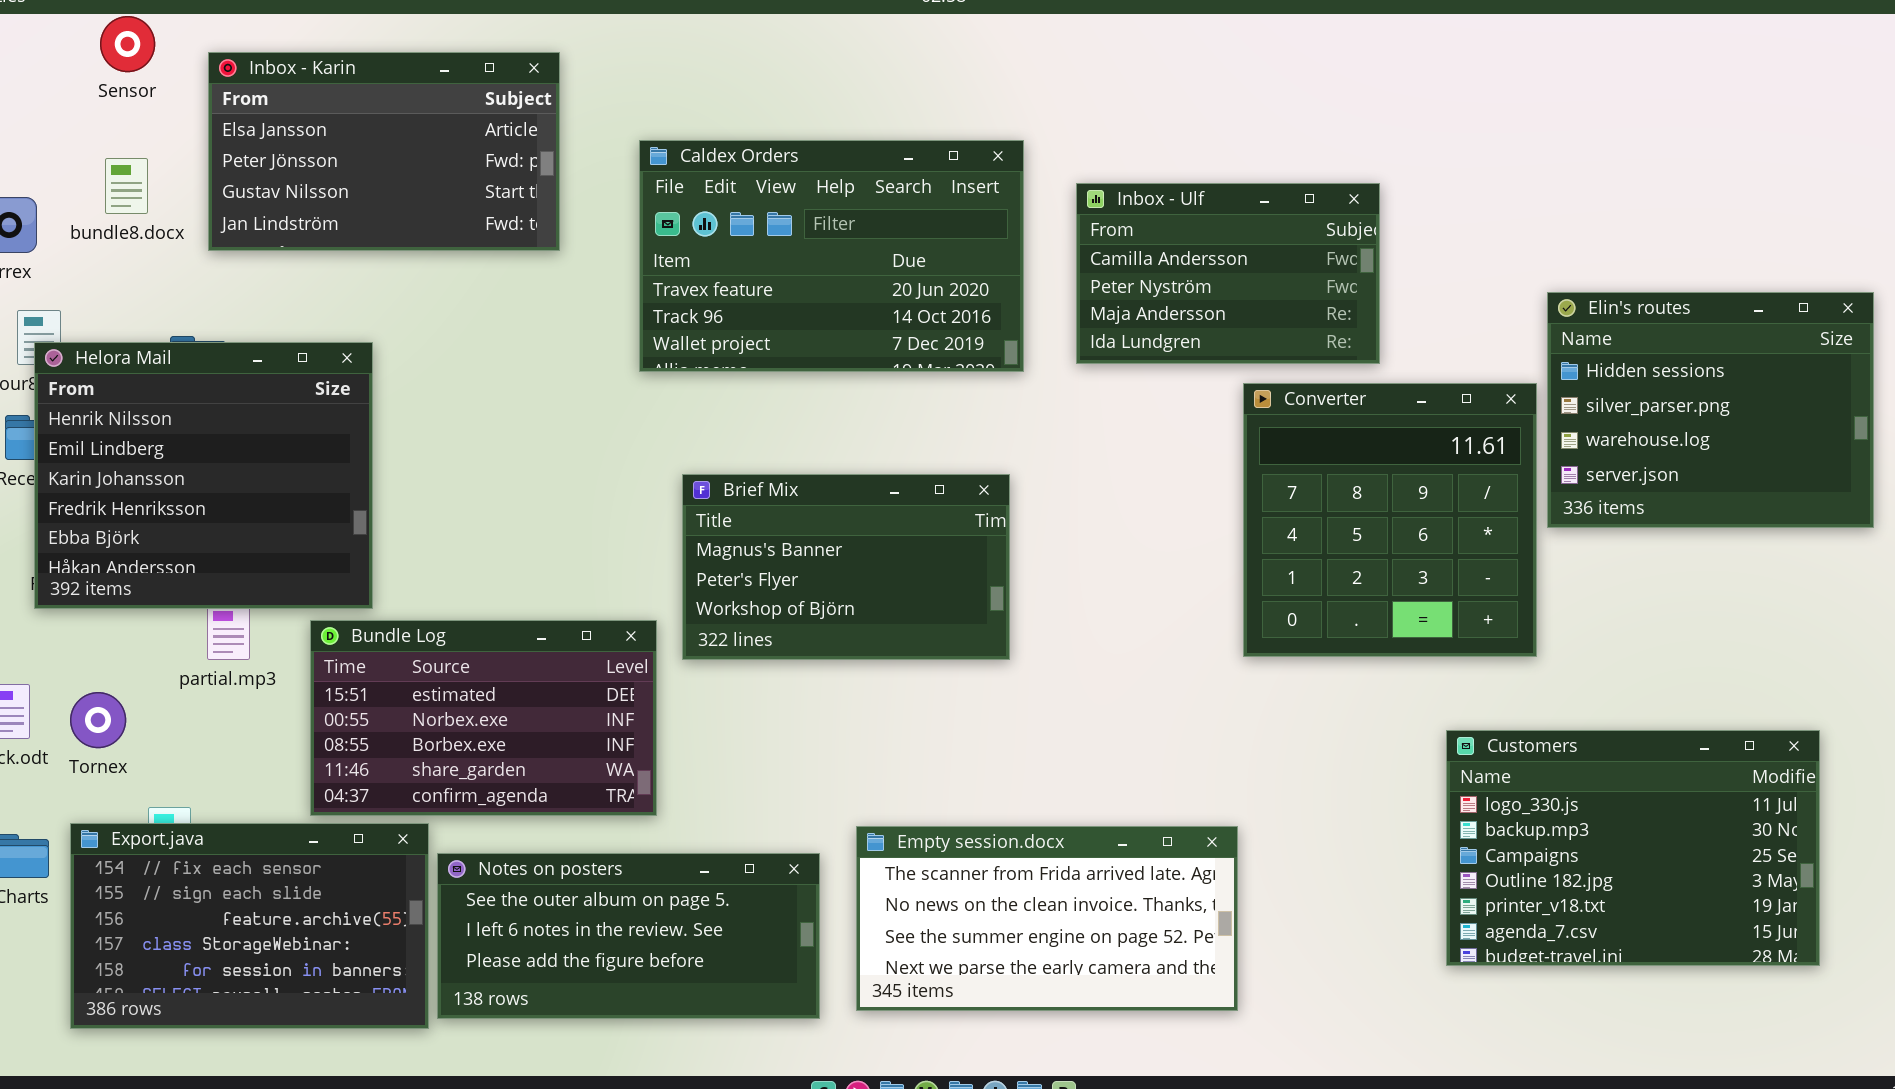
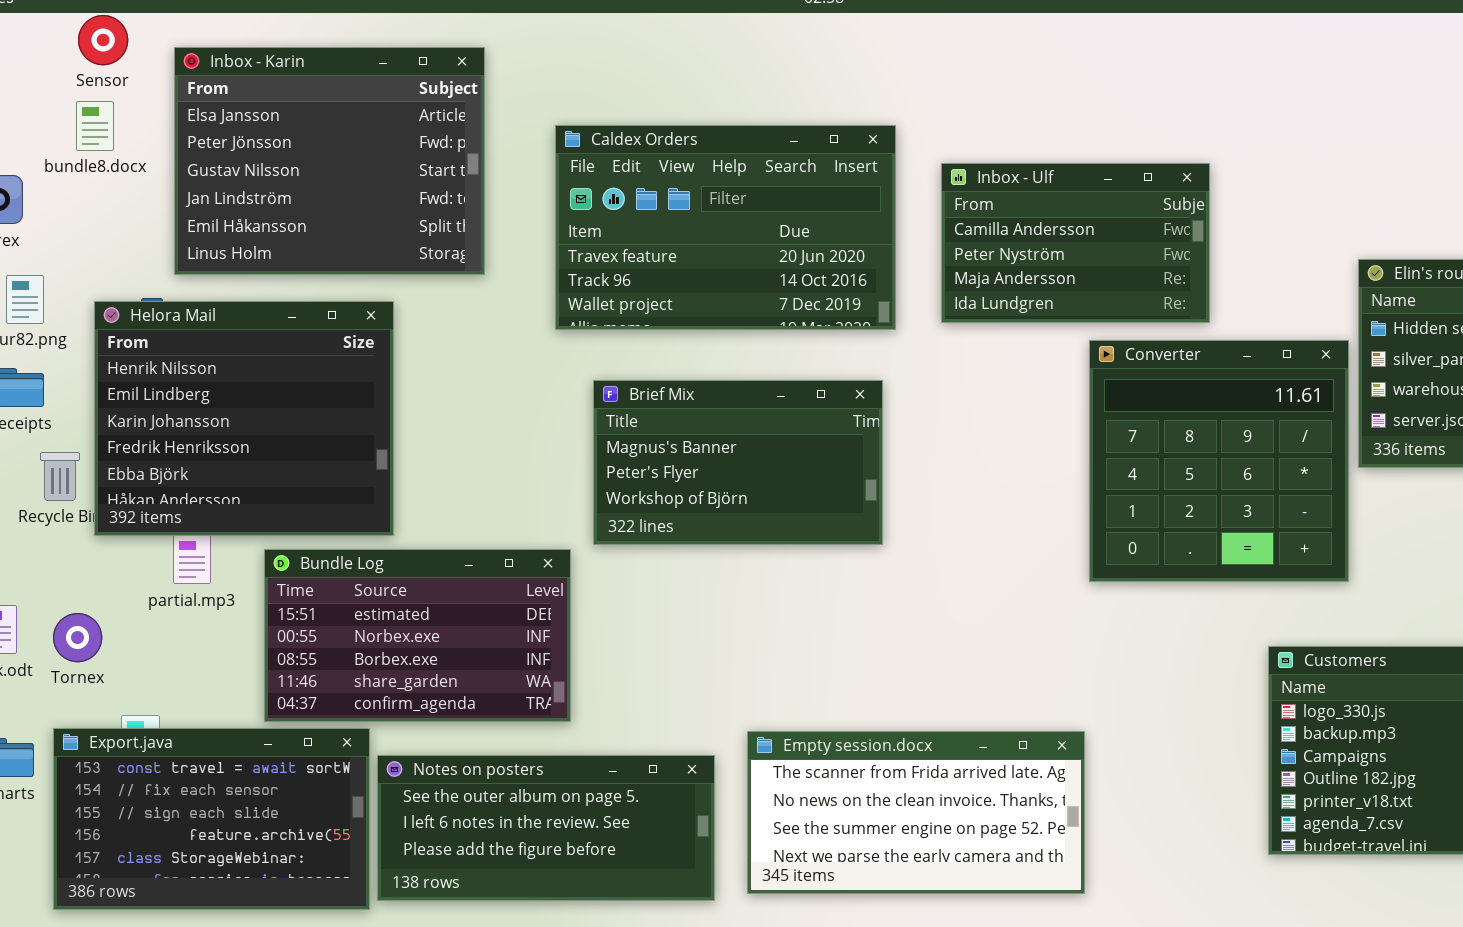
Inbox - Karin: [208,52,560,251] -> [174,47,485,275], resized
bundle8.docx: [105,158,148,214] -> [76,101,114,151], moved
Helora Mail: [34,342,373,609] -> [94,301,394,536], moved
Brief Mix: [682,474,1010,660] -> [593,380,883,545], moved
Export.java: [70,823,429,1029] -> [53,728,370,910], scrolled up 1 row

